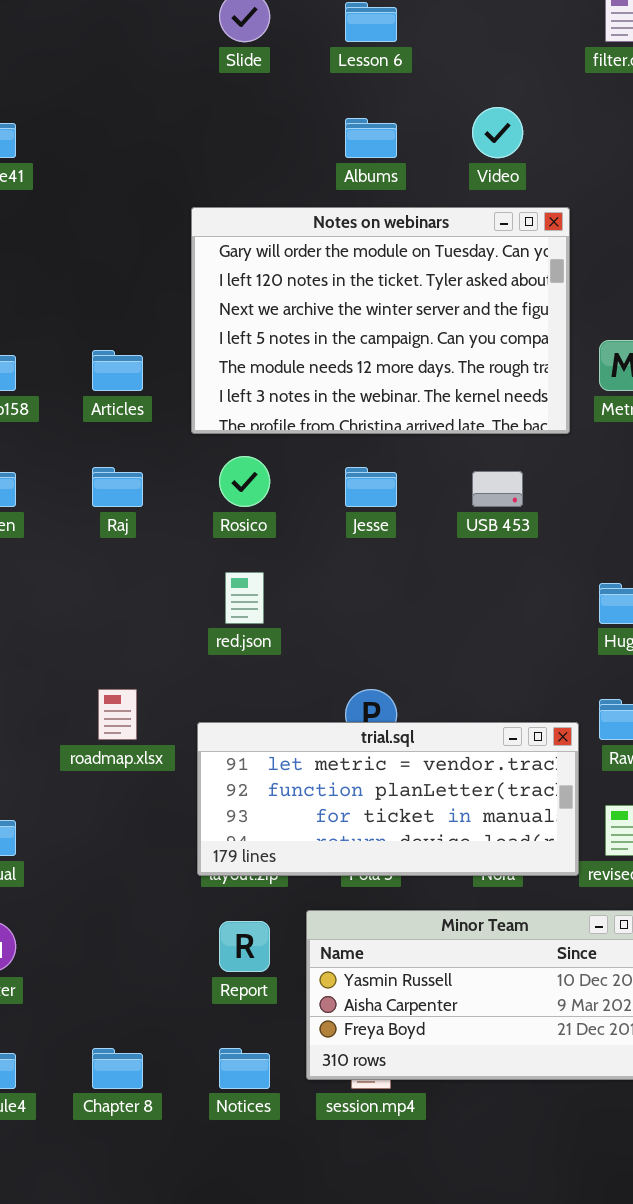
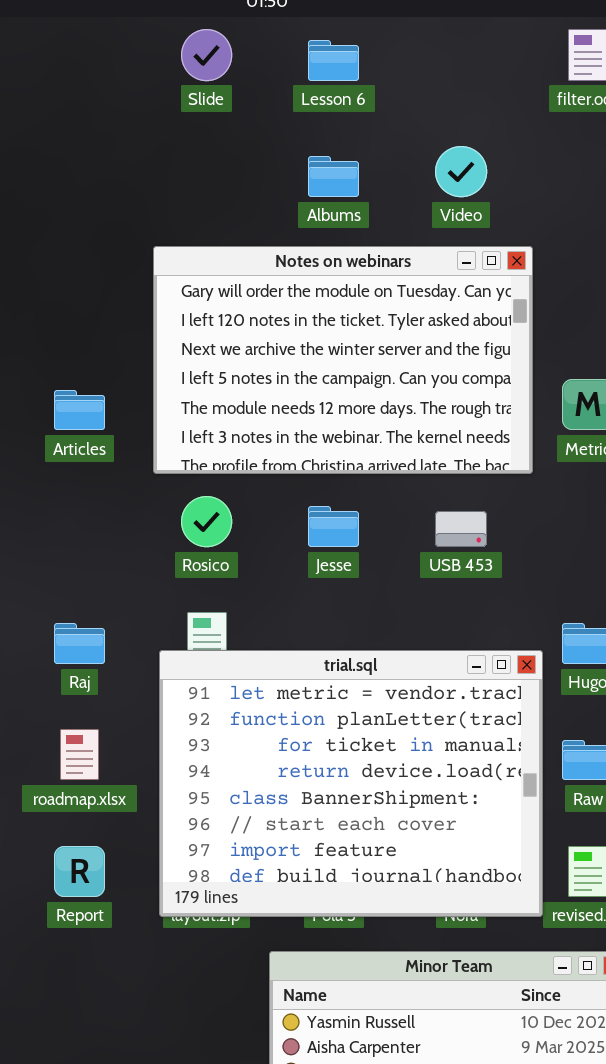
Raj: [92,467,143,507] -> [54,623,105,664], moved
trial.sql: [197,722,579,876] -> [159,650,543,917], resized
Report: [219,921,270,972] -> [54,846,105,897], moved

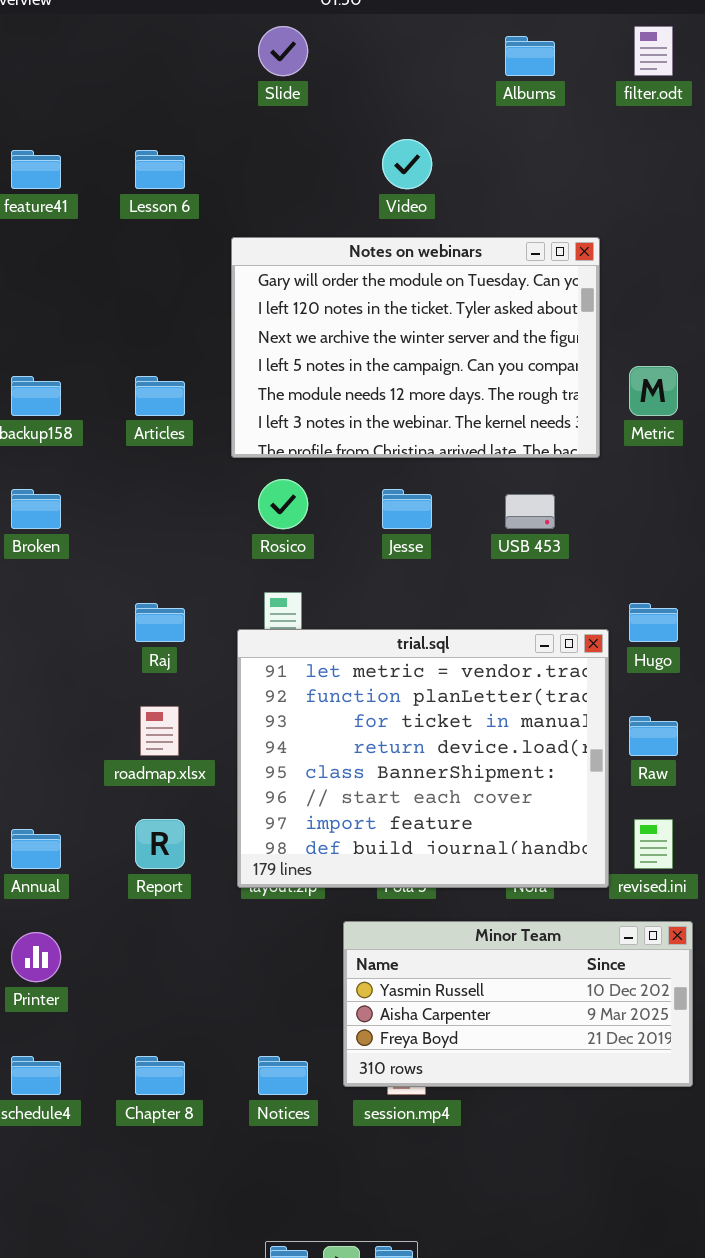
Lesson 6: [308,40,359,81] -> [135,150,185,189], moved
Video: [435,146,487,197] -> [382,139,432,189], moved
Albums: [308,156,359,197] -> [505,36,555,76], moved

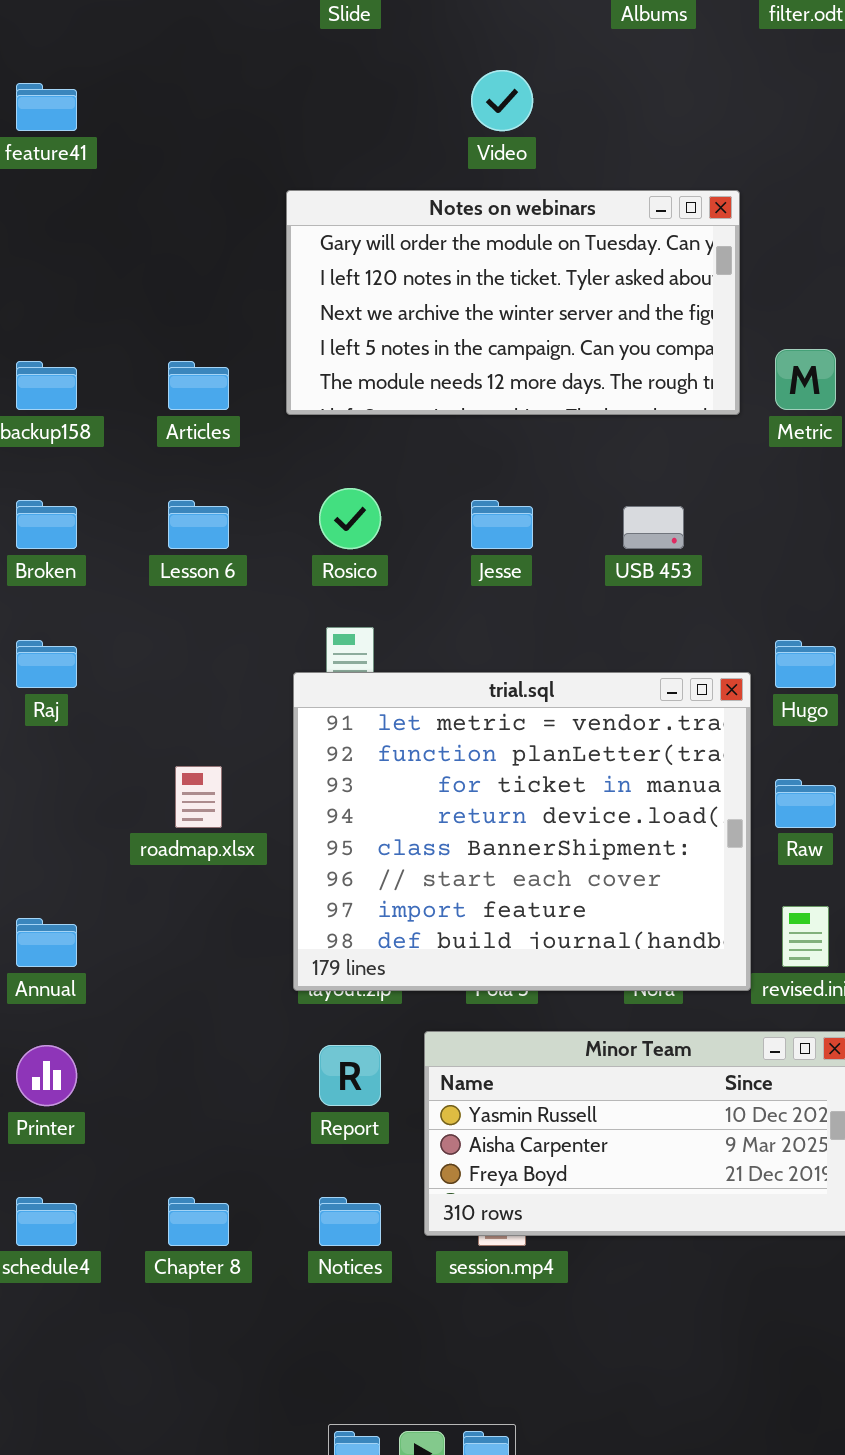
Lesson 6: [135,150,185,189] -> [168,500,229,549], moved
Notes on webinars: [231,237,600,458] -> [286,190,740,415], resized
Raj: [135,603,185,642] -> [16,640,77,688], moved
Report: [135,819,185,869] -> [319,1045,381,1106], moved

